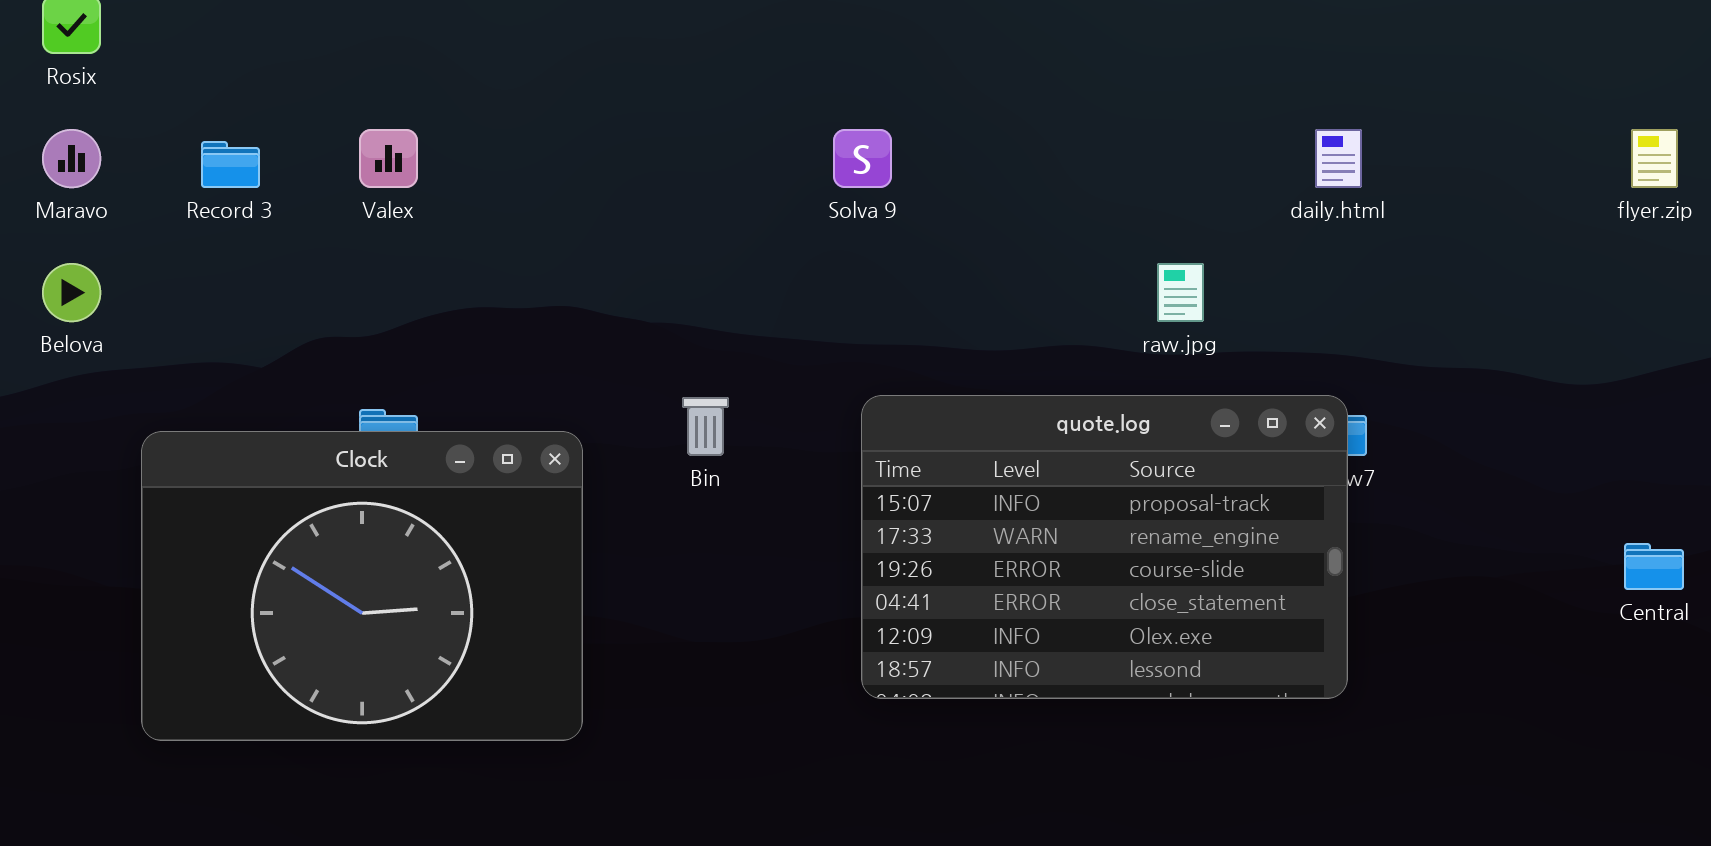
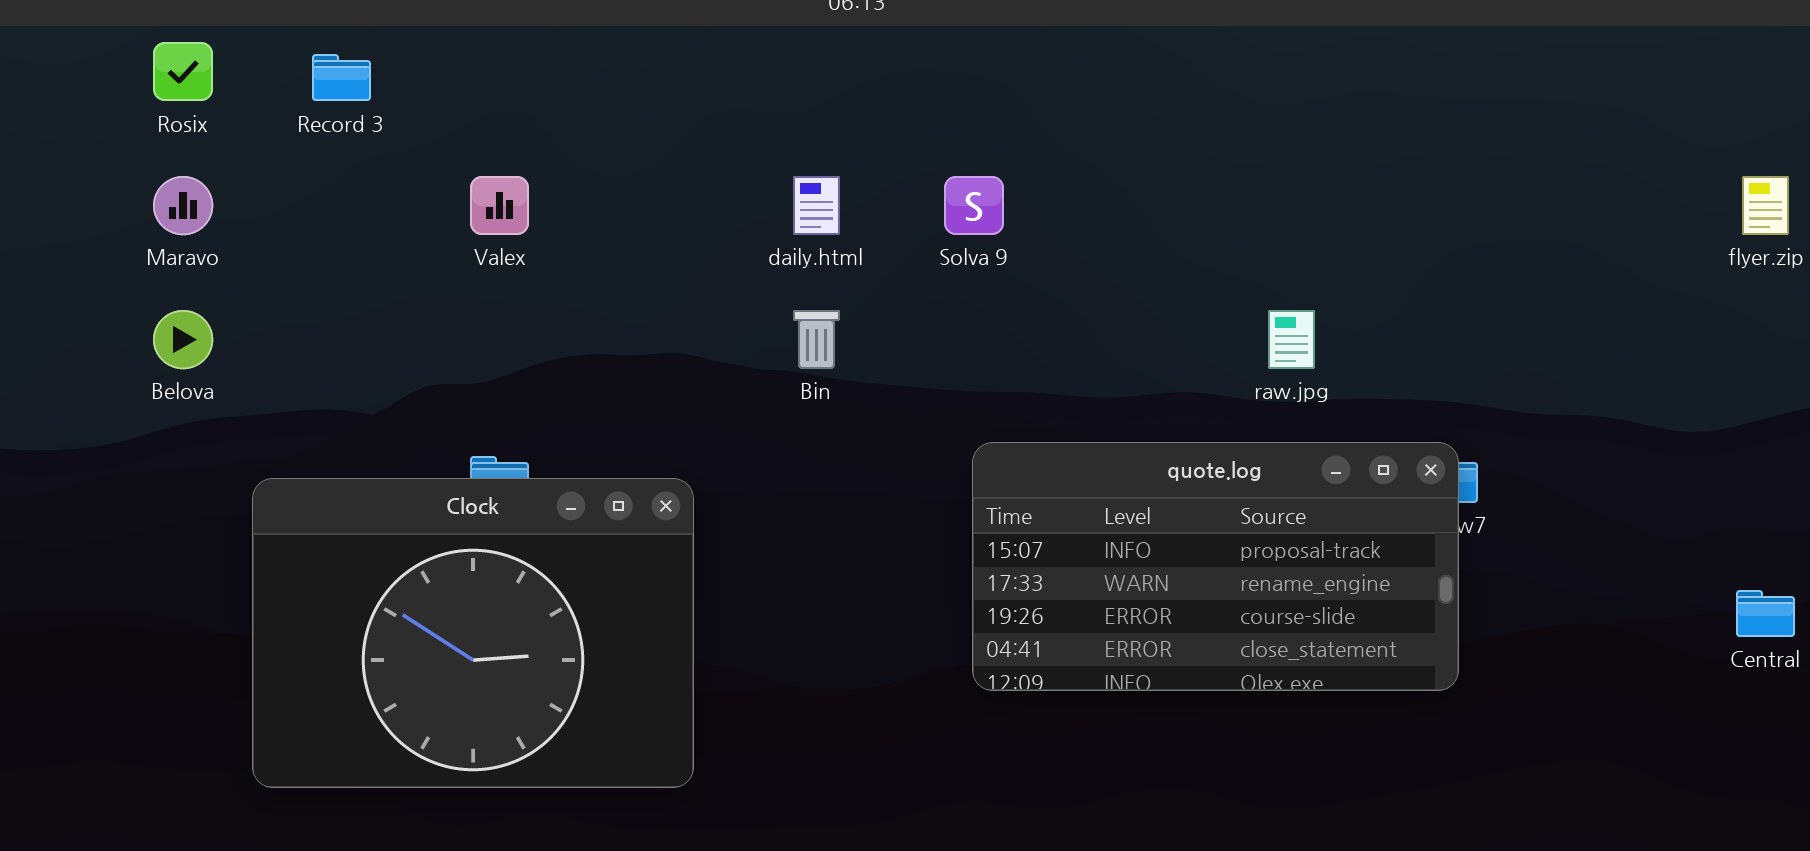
daily.html: [1315,129,1362,188] -> [793,176,840,235], moved
Record 3: [201,141,260,188] -> [312,54,371,101], moved
quote.log: [861,395,1348,699] -> [972,442,1459,691], resized
Bin: [682,397,729,456] -> [793,310,840,369], moved

